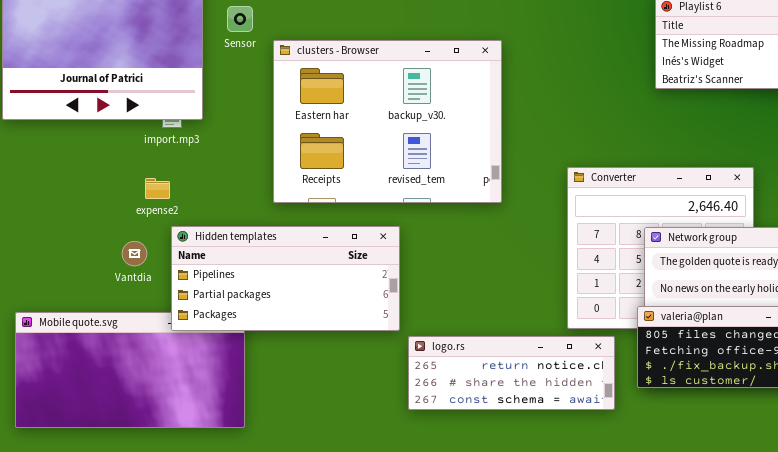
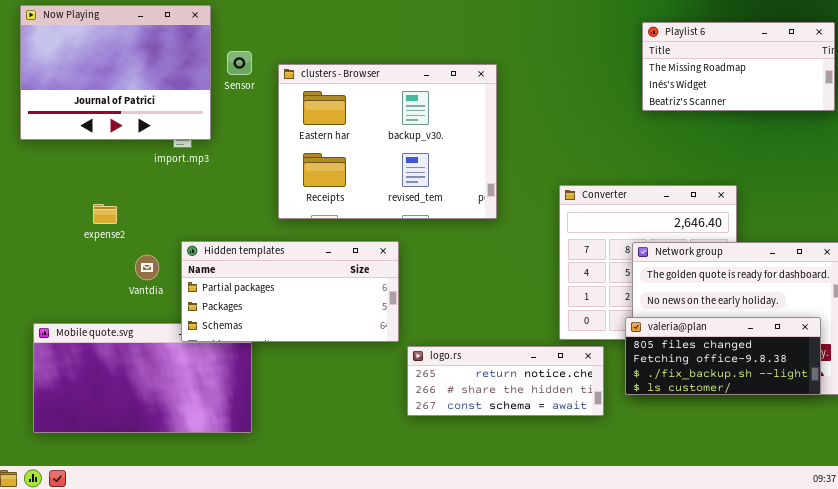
Sensor: [227,6,253,32] -> [227,51,252,75], moved
expense2: [145,178,170,199] -> [93,204,117,224], moved
Hidden templates: [171,226,400,331] -> [181,241,399,342], scrolled down 1 row

